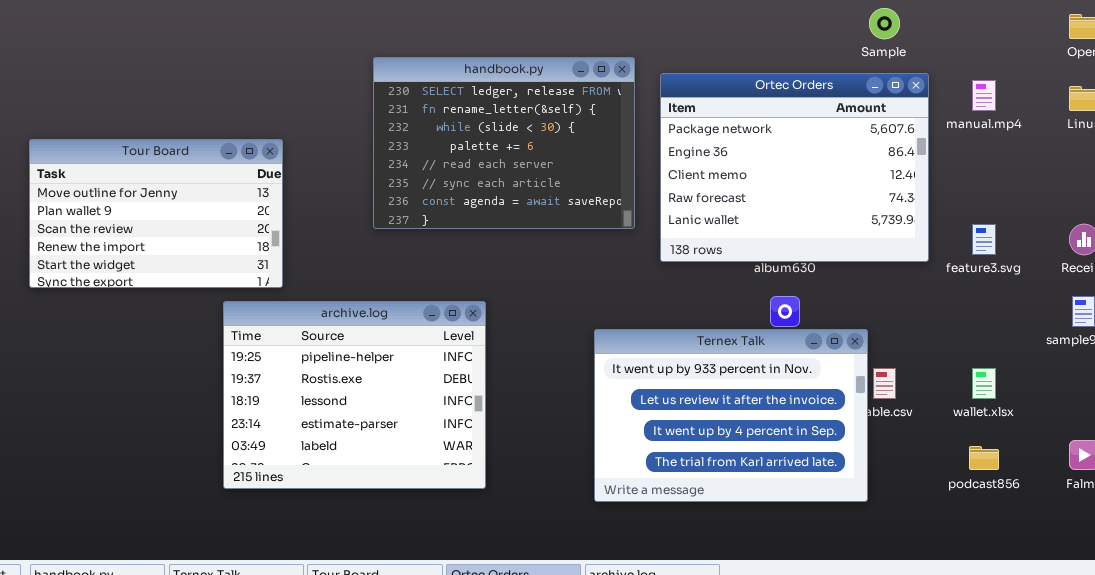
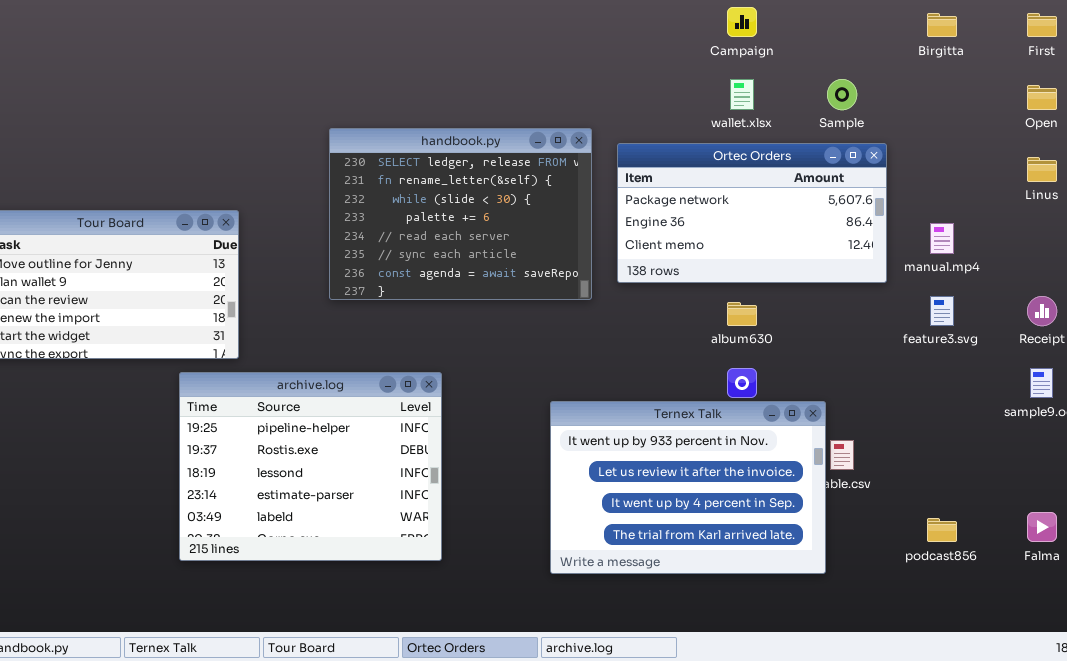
Ortec Orders: [660,73,929,262] -> [617,143,887,283], resized
manual.mp4: [972,80,996,111] -> [930,223,954,254], moved
wallet.xlsx: [972,368,996,399] -> [730,79,754,110], moved

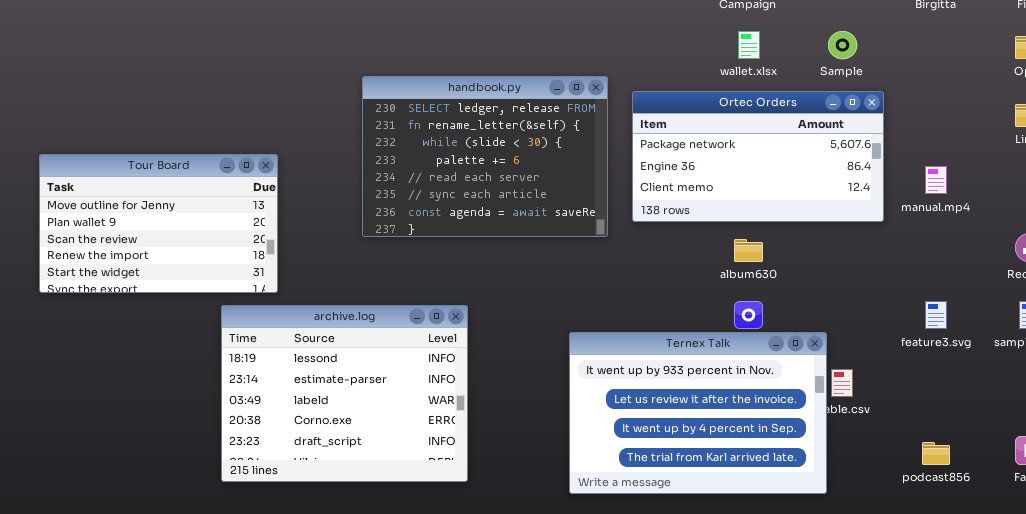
feature3.svg: [930,296,954,326] -> [925,301,947,329], moved
archive.log: [179,372,442,561] -> [221,305,468,482], scrolled down 2 rows

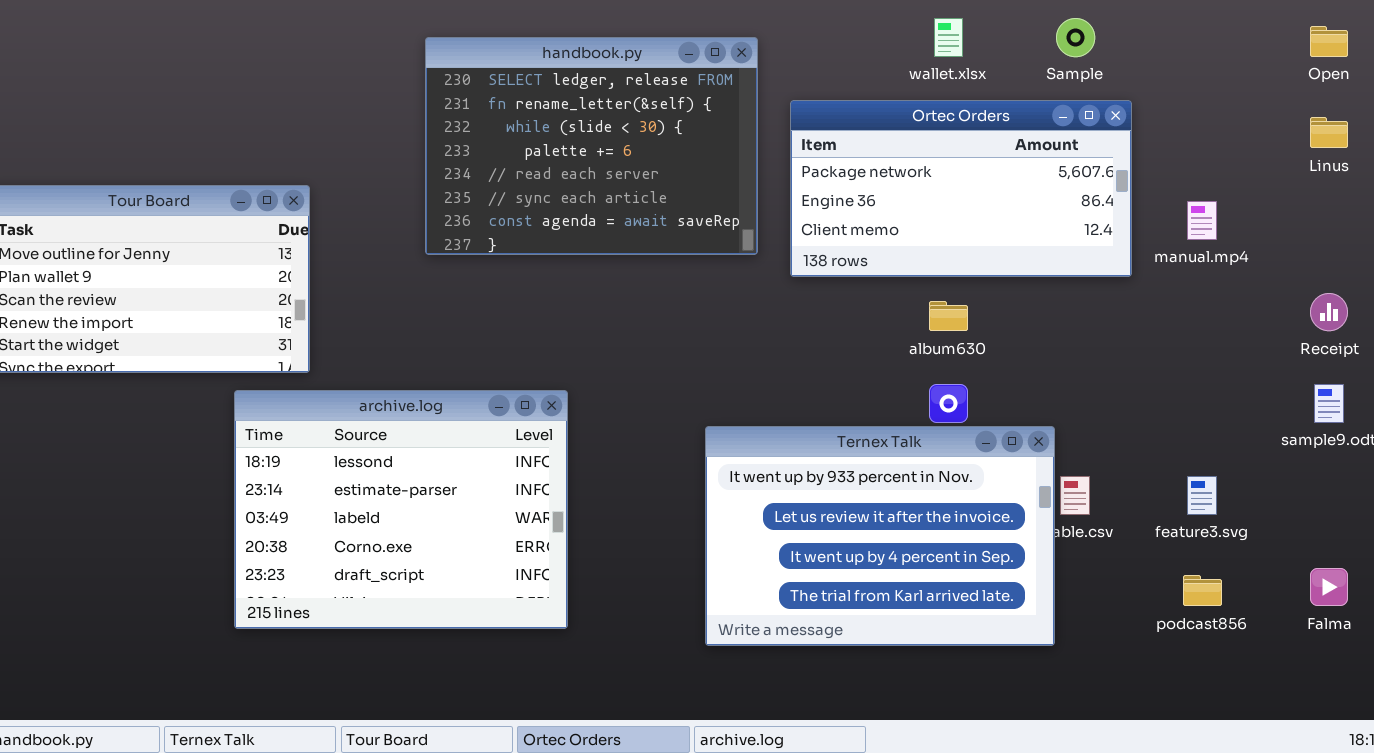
handbook.py: [362,76,608,237] -> [425,37,758,255], moved
feature3.svg: [925,301,947,329] -> [1187,476,1217,515], moved

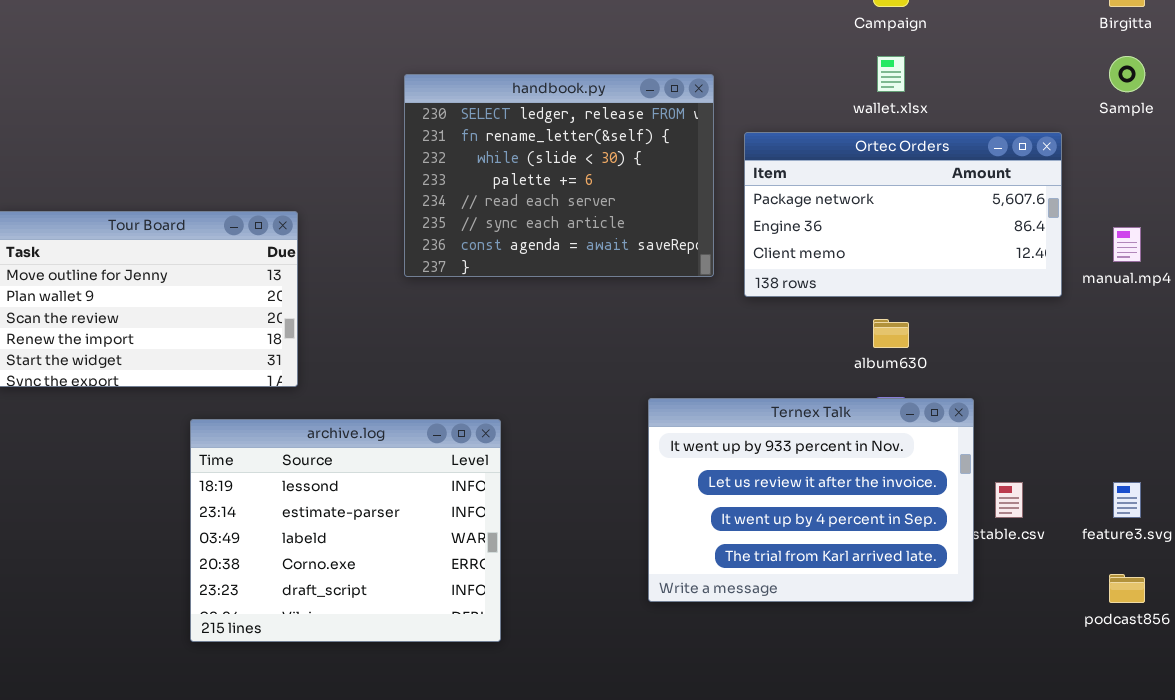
Sample: [1056,18,1095,57] -> [1109,56,1145,92], moved
archive.log: [234,390,568,629] -> [190,419,501,642], moved
Ternex Talk: [705,426,1055,646] -> [648,398,974,602], moved

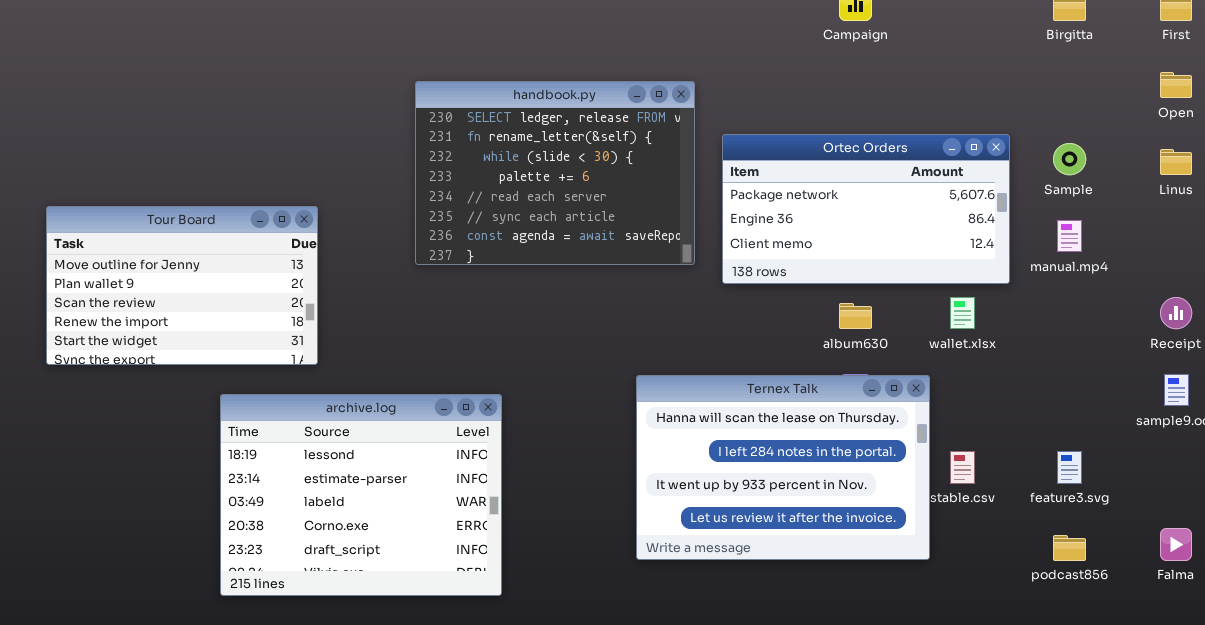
wallet.xlsx: [877,56,905,92] -> [950,297,975,329], moved
Sample: [1109,56,1145,92] -> [1053,143,1086,175], moved
Ternex Talk: [648,398,974,602] -> [636,375,930,560], scrolled up 2 rows

